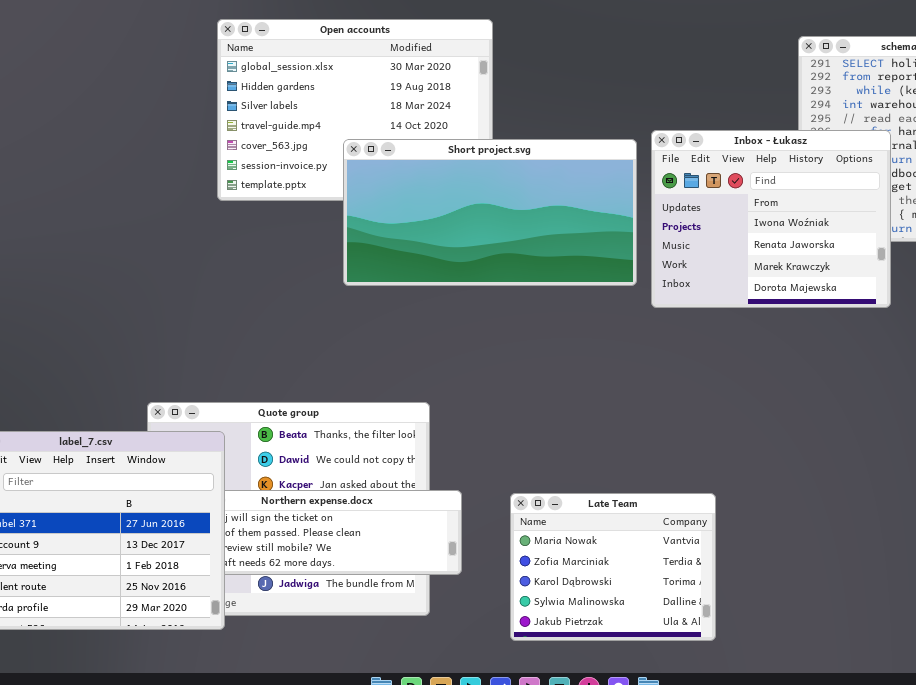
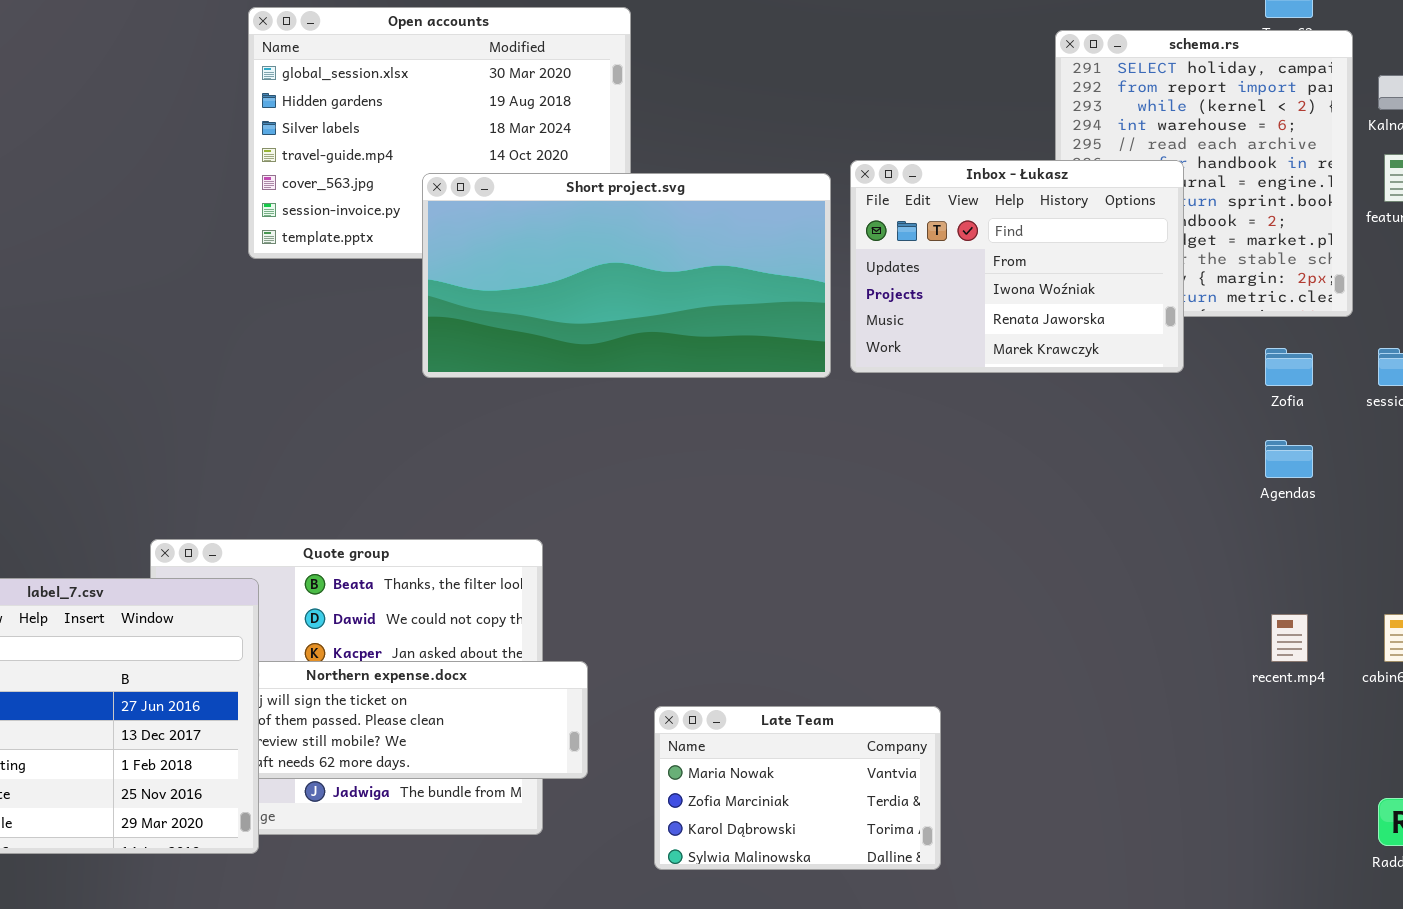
Inbox - Łukasz: [651,130,891,308] -> [850,160,1184,373], resized
Late Team: [510,493,716,641] -> [654,706,941,870], resized

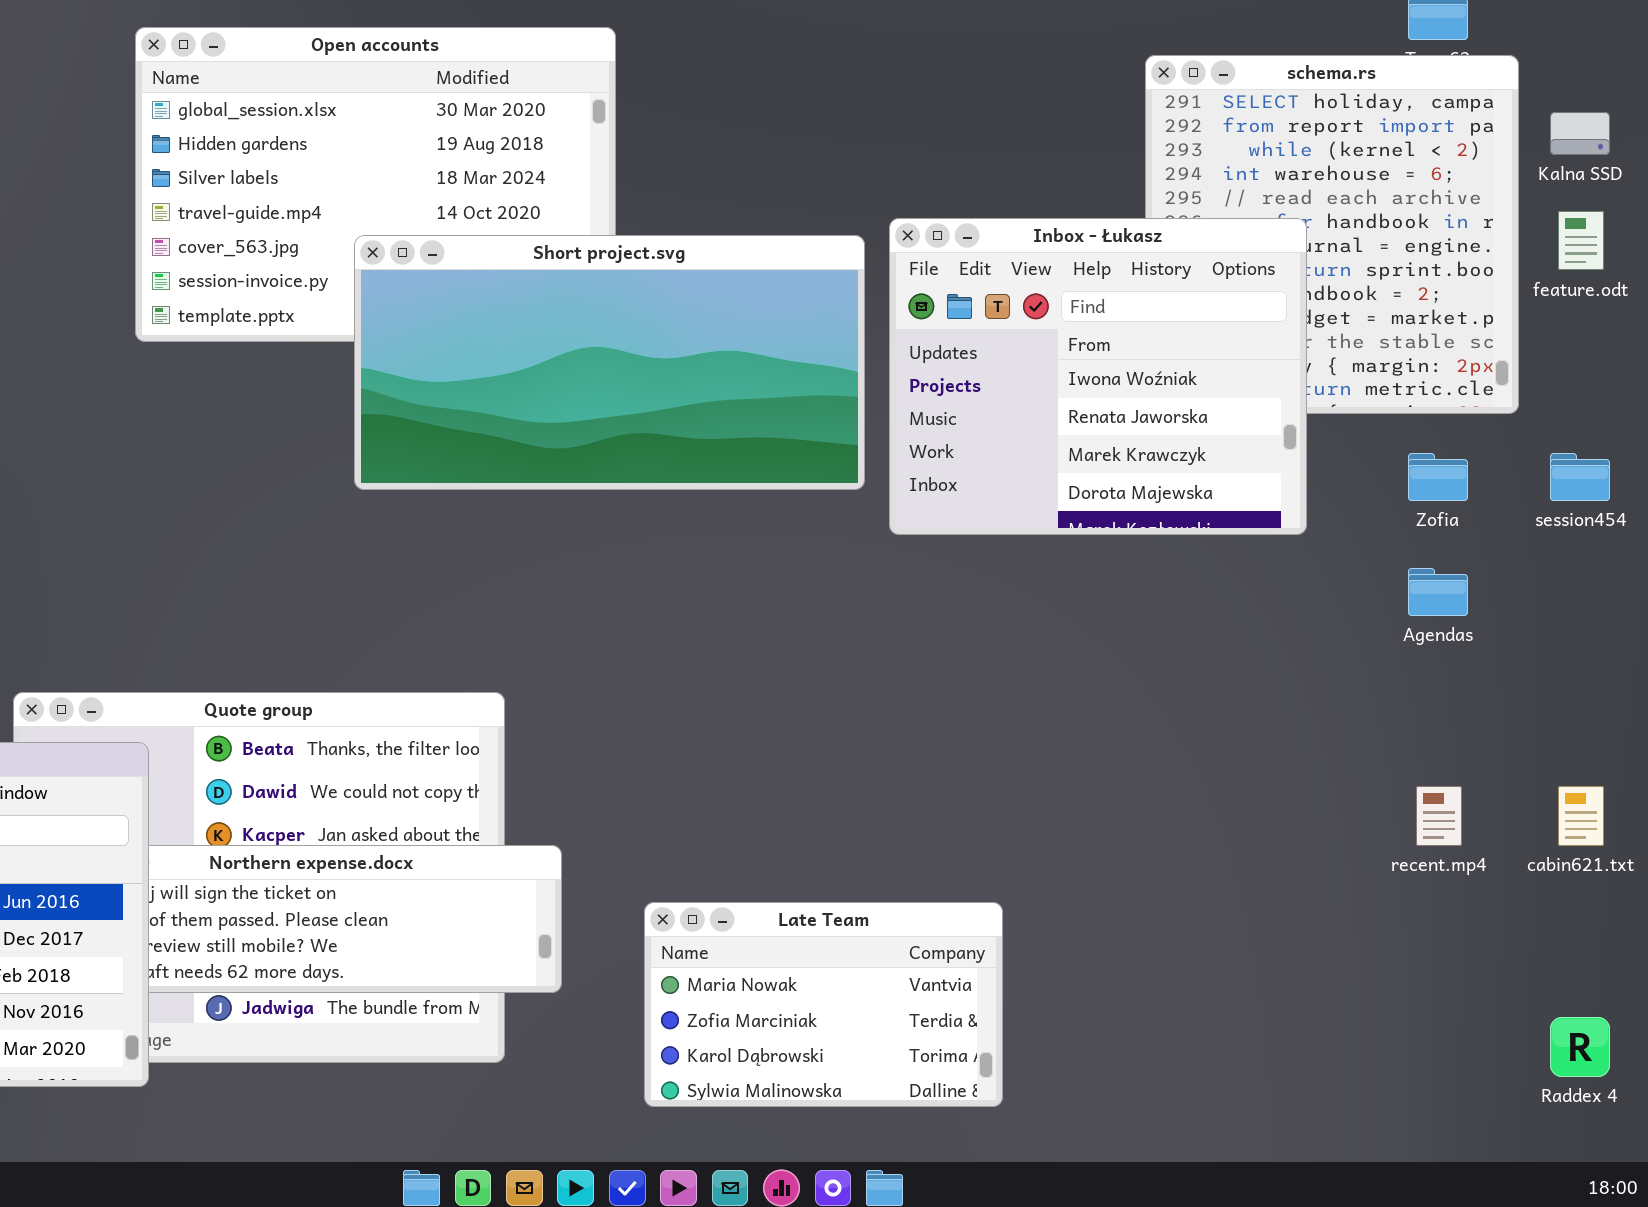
Inbox - Łukasz: [850,160,1184,373] -> [889,218,1307,535], resized

